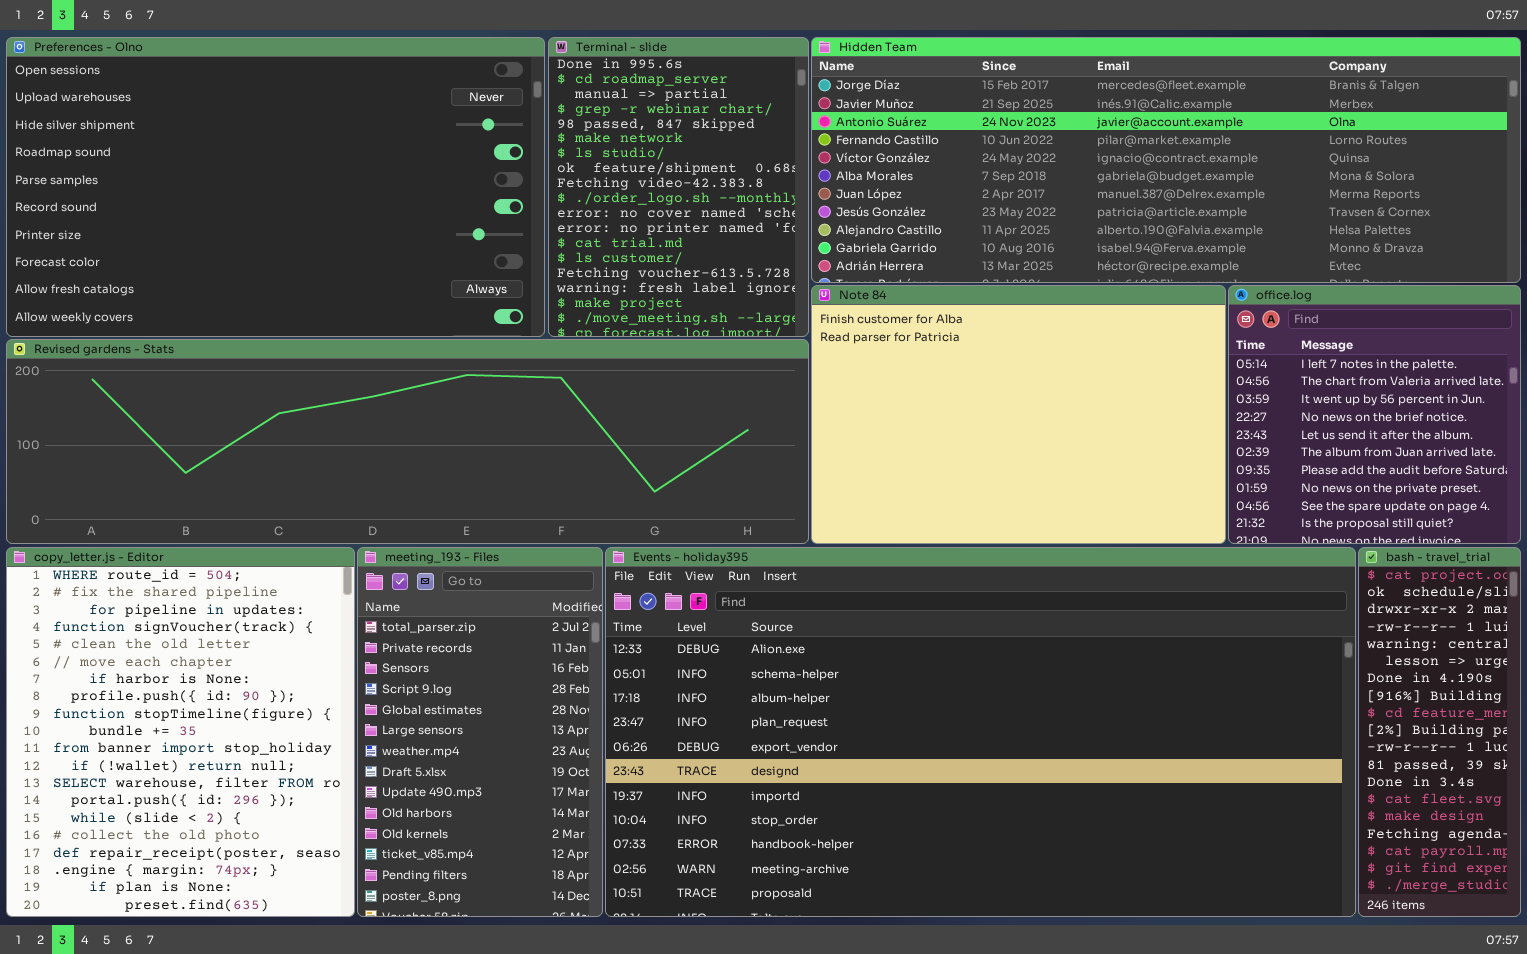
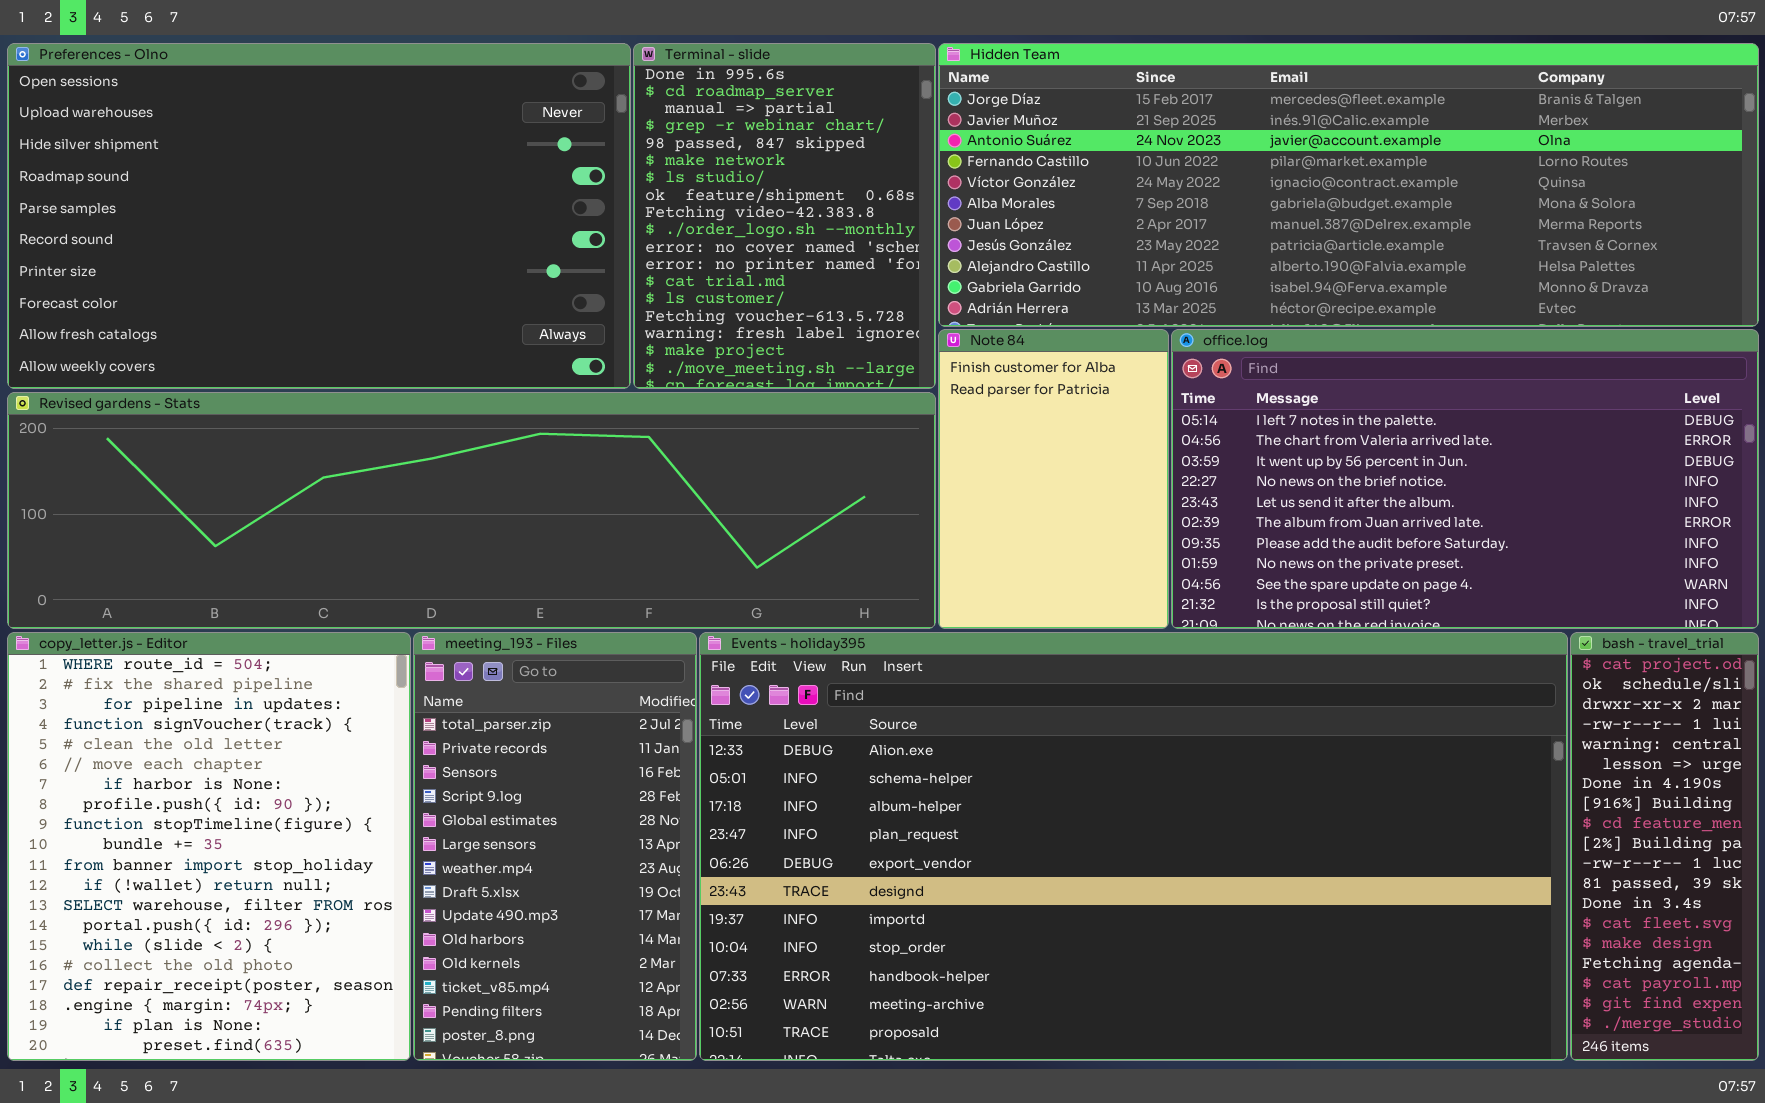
Note 84: [811,285,1226,544] -> [938,329,1169,629], resized
office.log: [1228,285,1521,544] -> [1171,329,1759,629], resized

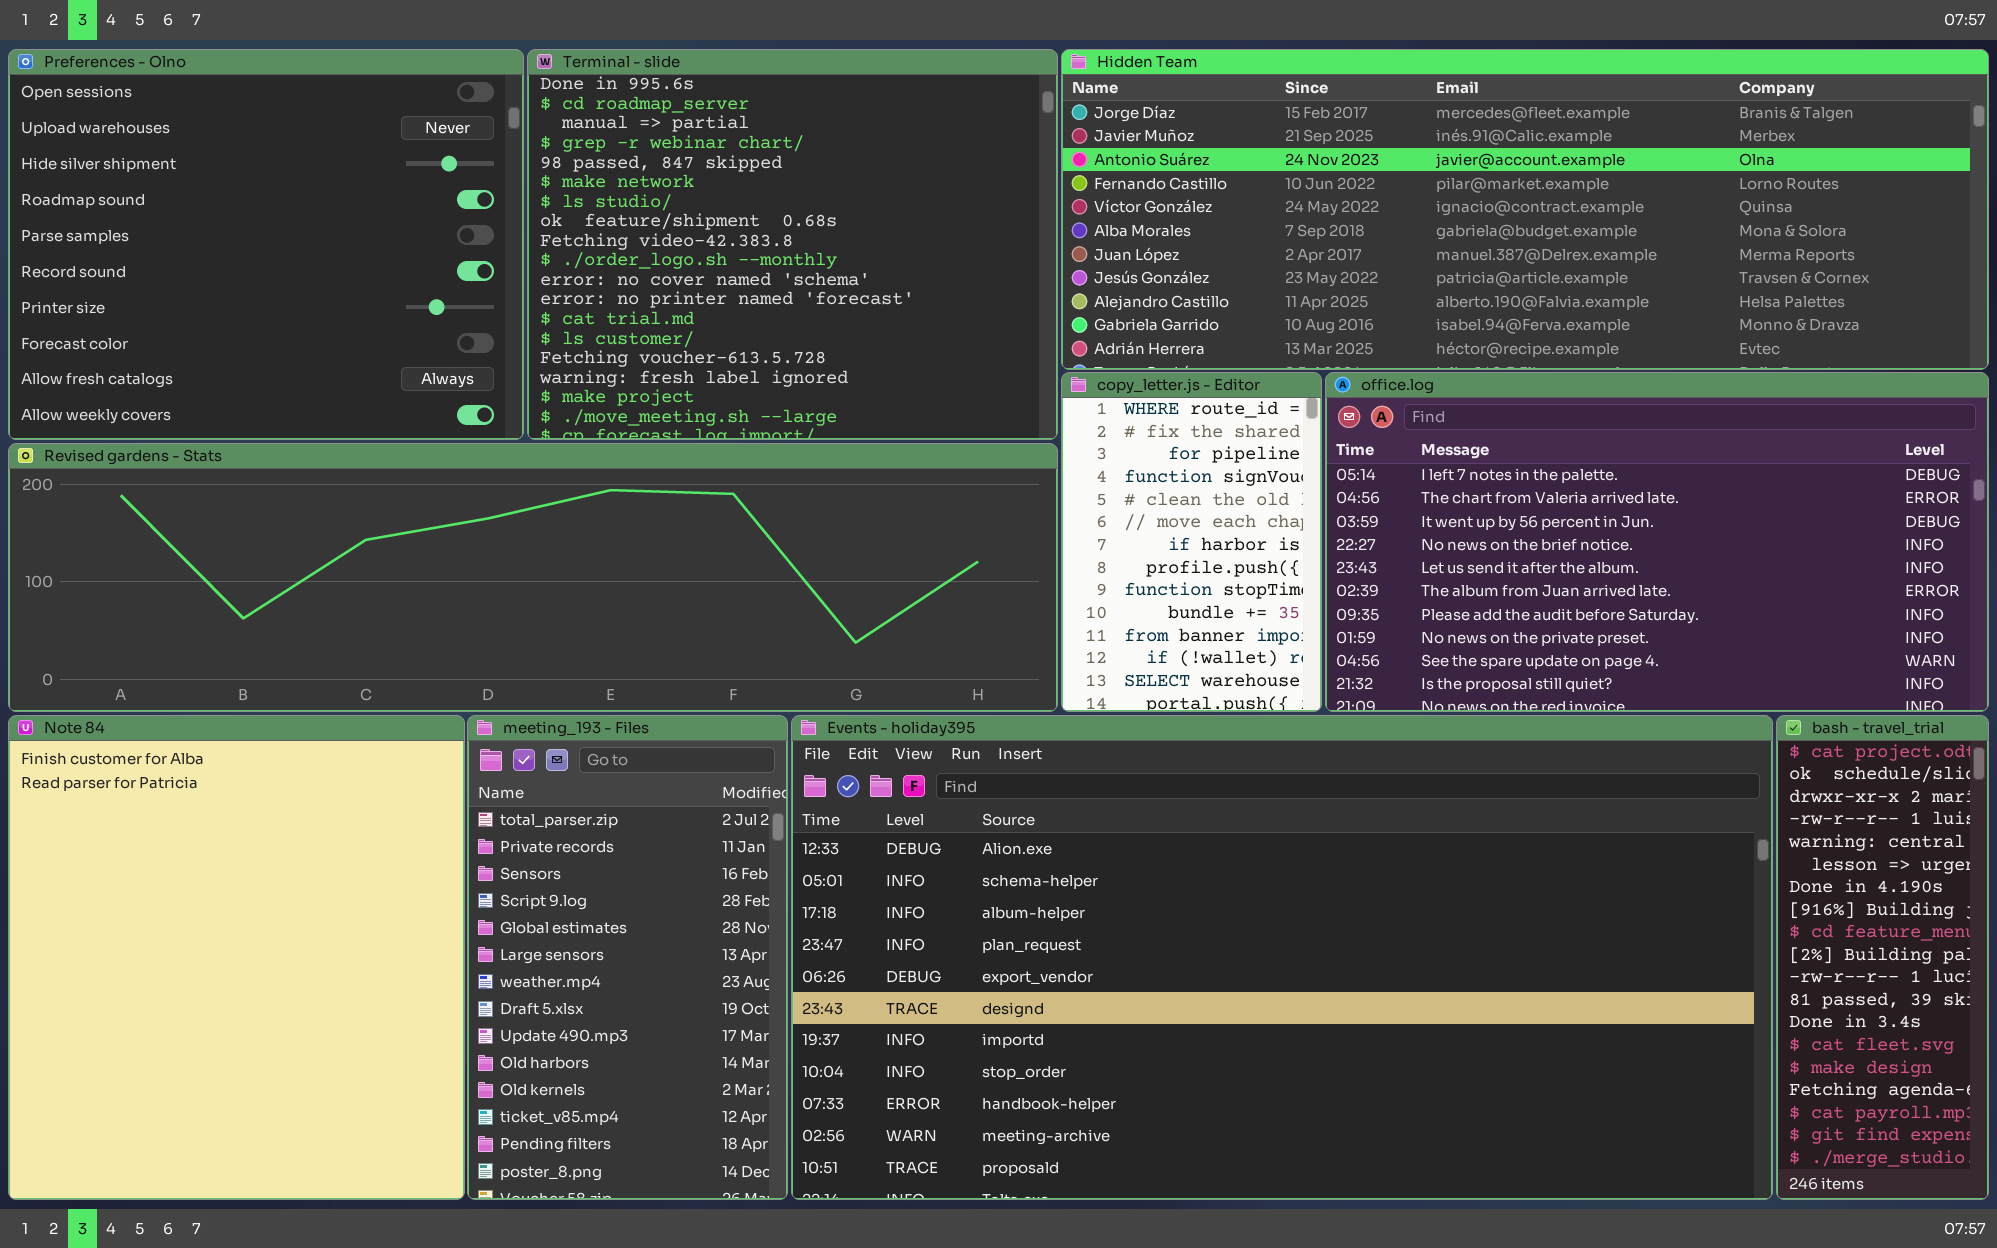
Preferences - Olno: [7,43,631,389] -> [8,49,524,440], resized
Terminal - slide: [633,43,936,389] -> [527,49,1058,440], resized
Note 84: [938,329,1169,629] -> [8,715,465,1200], moved, resized
copy_letter.js - Editor: [7,632,411,1061] -> [1061,372,1322,712], moved, resized

